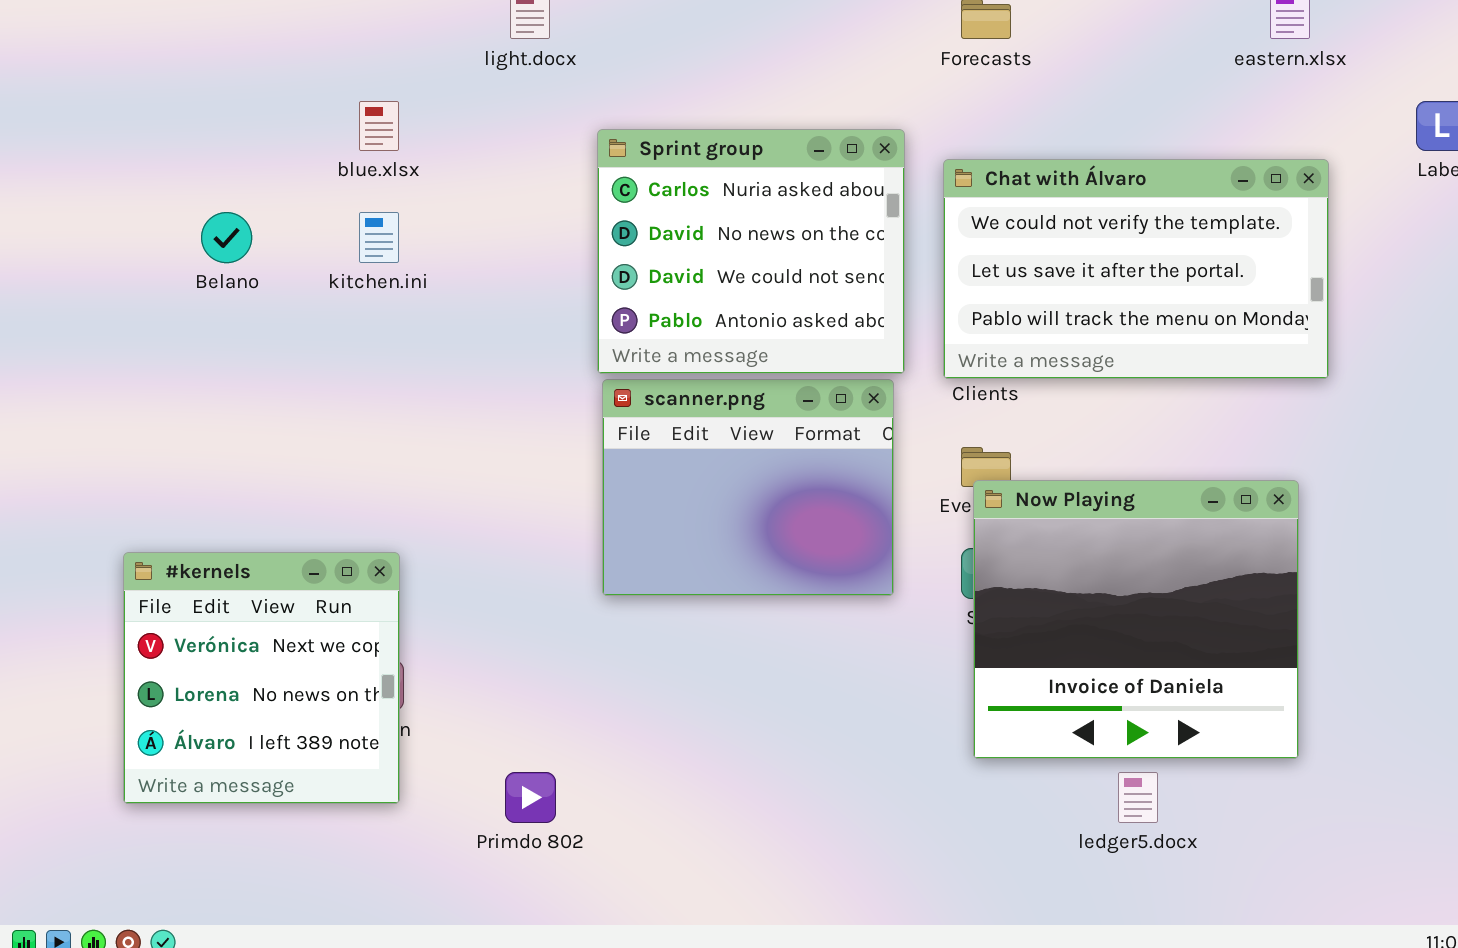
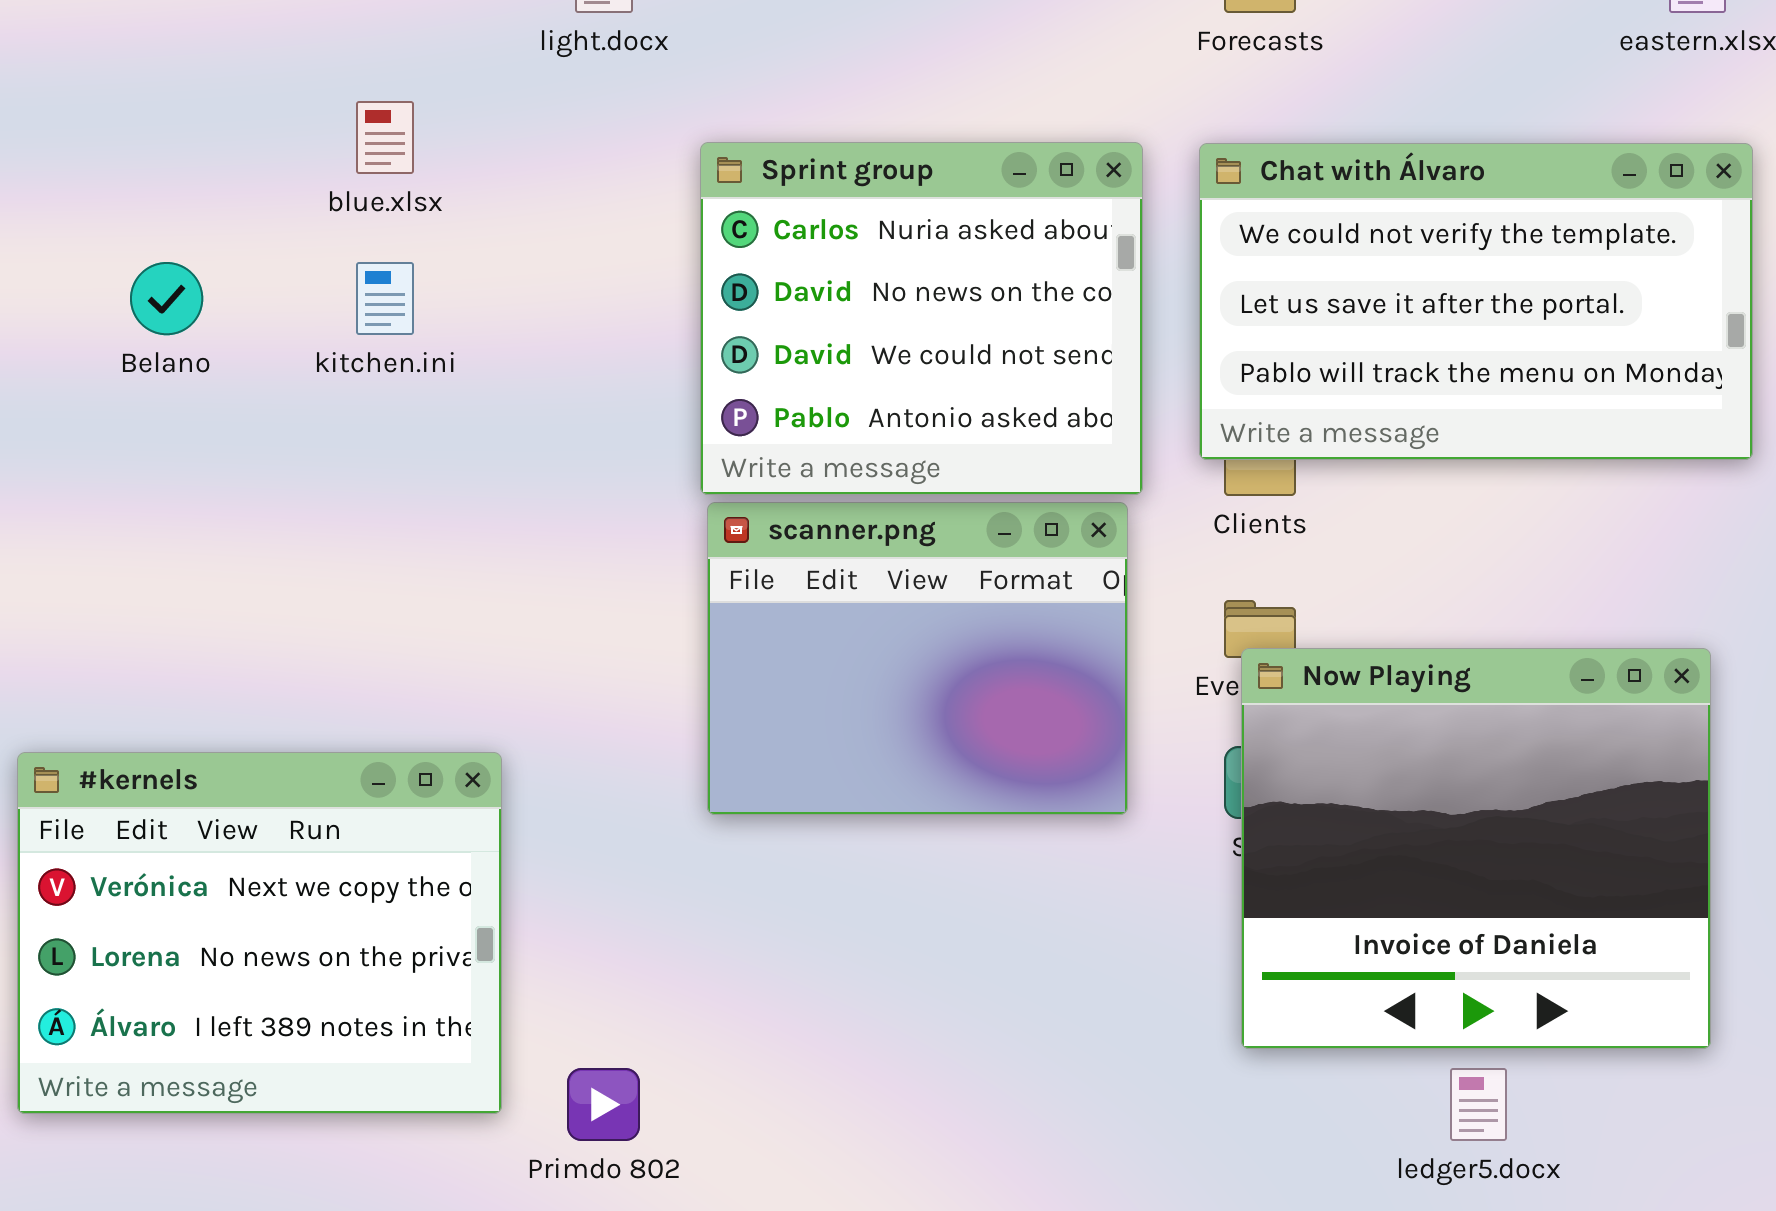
Chat with Álvaro: [943,159,1329,379] -> [1199,143,1753,460], moved
#kernels: [123,552,400,804] -> [17,752,502,1114], resized

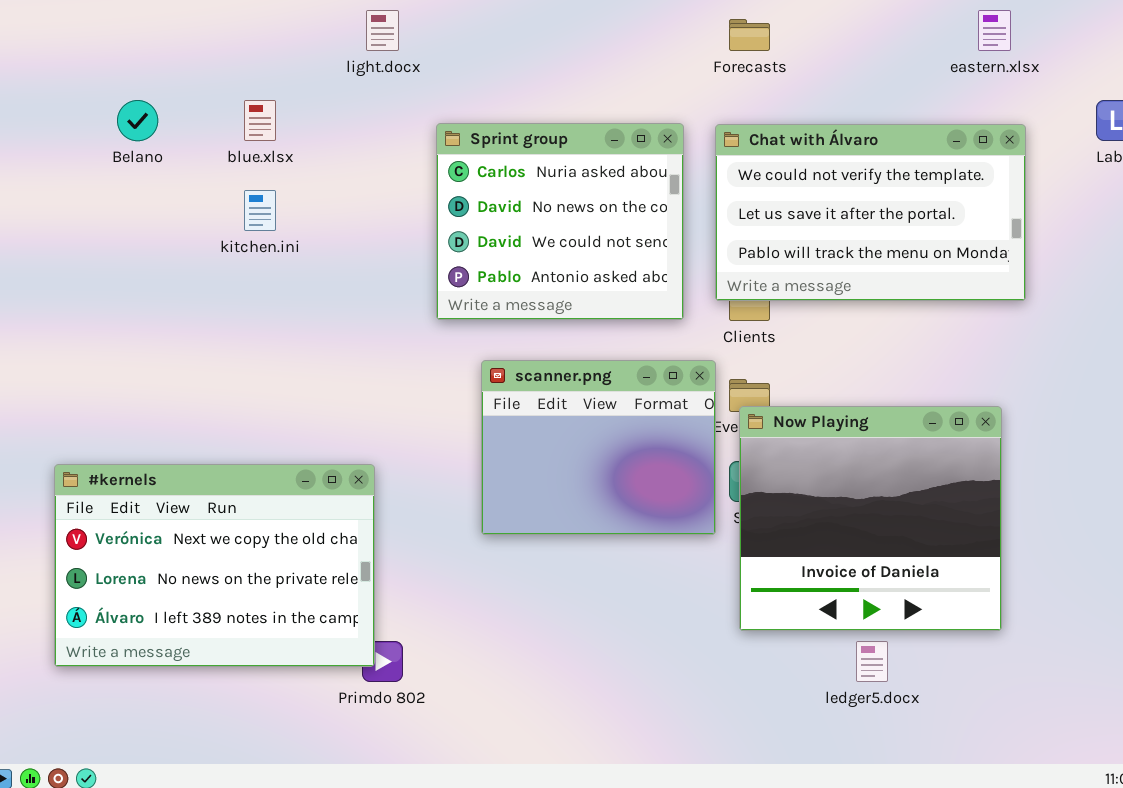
Belano: [130,262,203,335] -> [117,100,158,141], moved
scanner.png: [707,502,1128,815] -> [481,360,716,535], moved
#kernels: [17,752,502,1114] -> [54,464,375,667], resized

